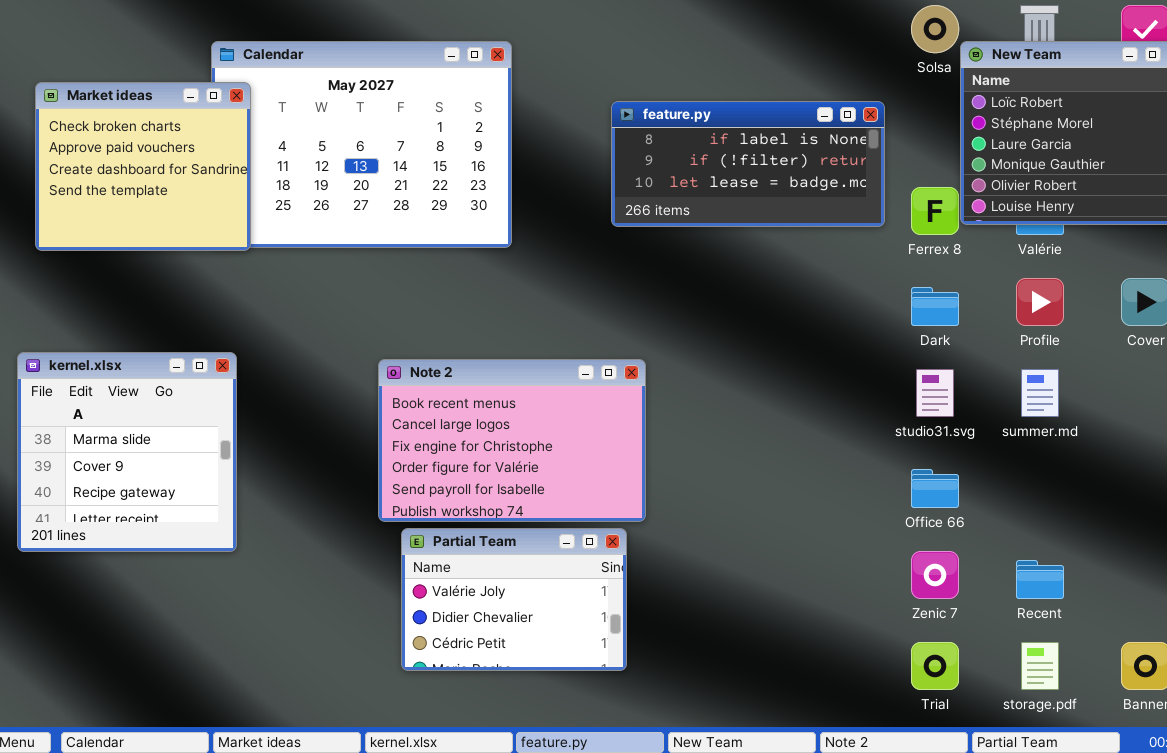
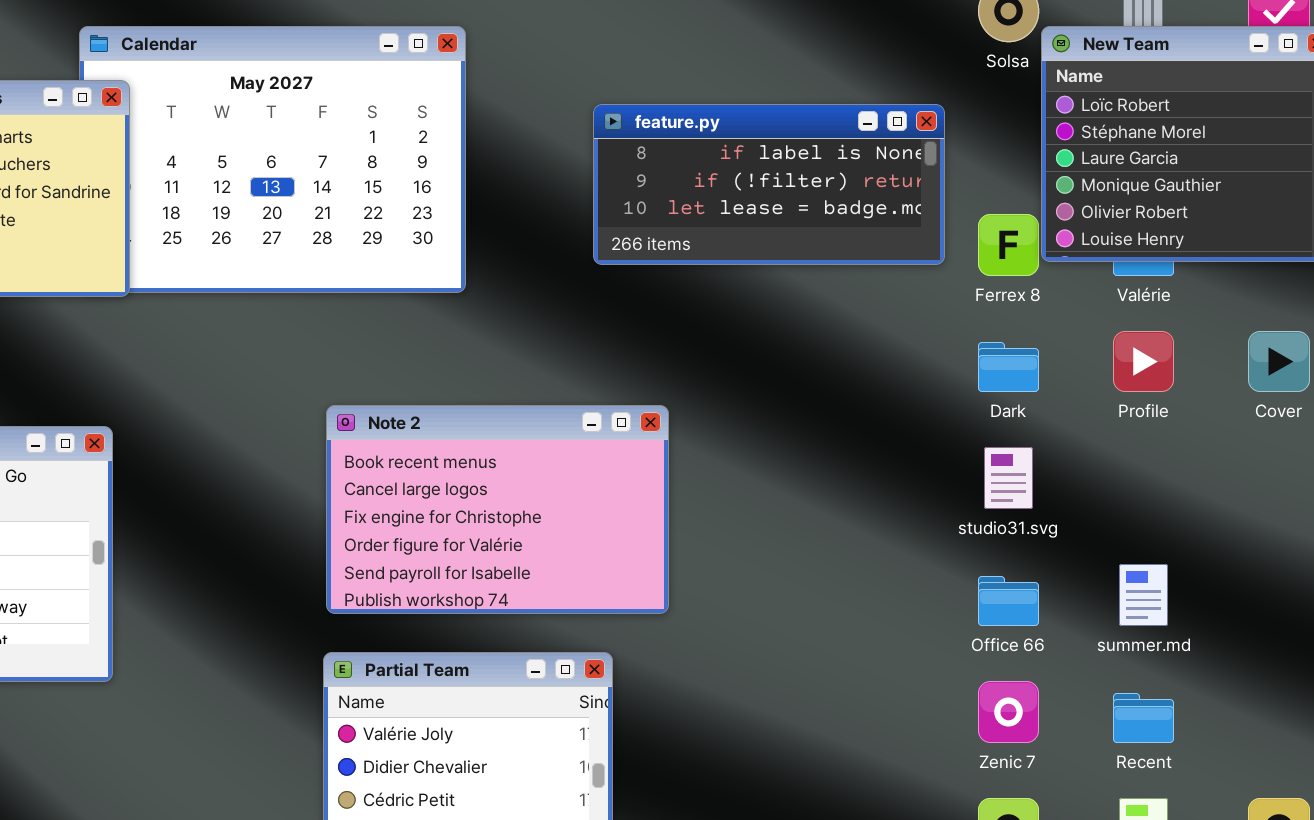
Note 2: [378,359,646,522] -> [326,405,669,614], moved
summer.md: [1021,369,1059,417] -> [1119,564,1168,626], moved

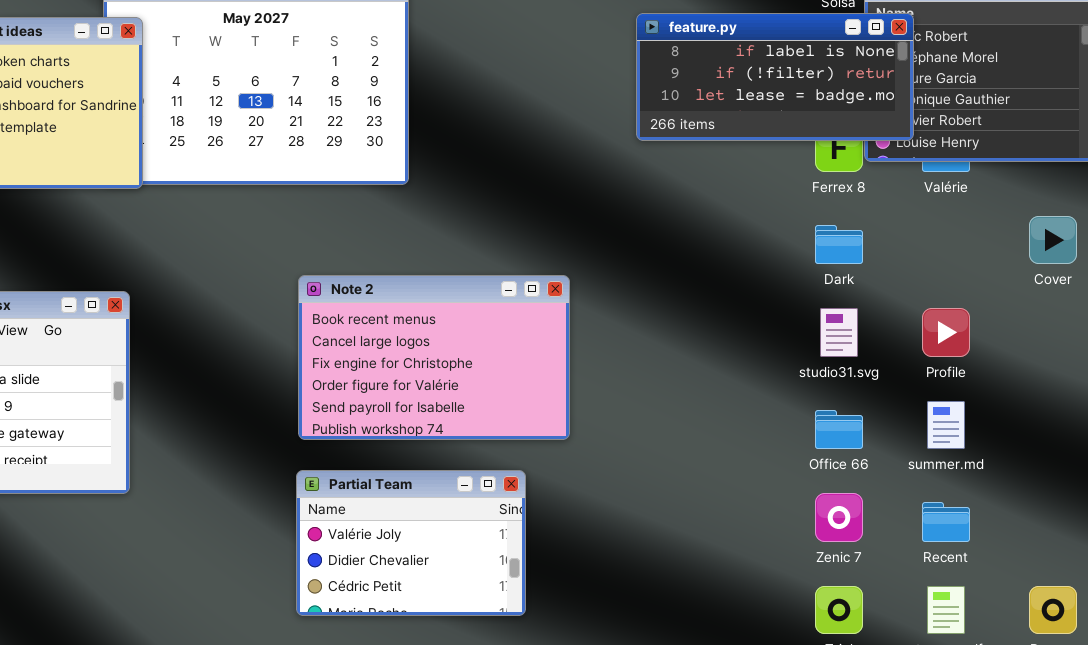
feature.py: [593,104,945,265] -> [636,13,914,141], moved
Profile: [1113,331,1174,392] -> [922,308,970,357], moved

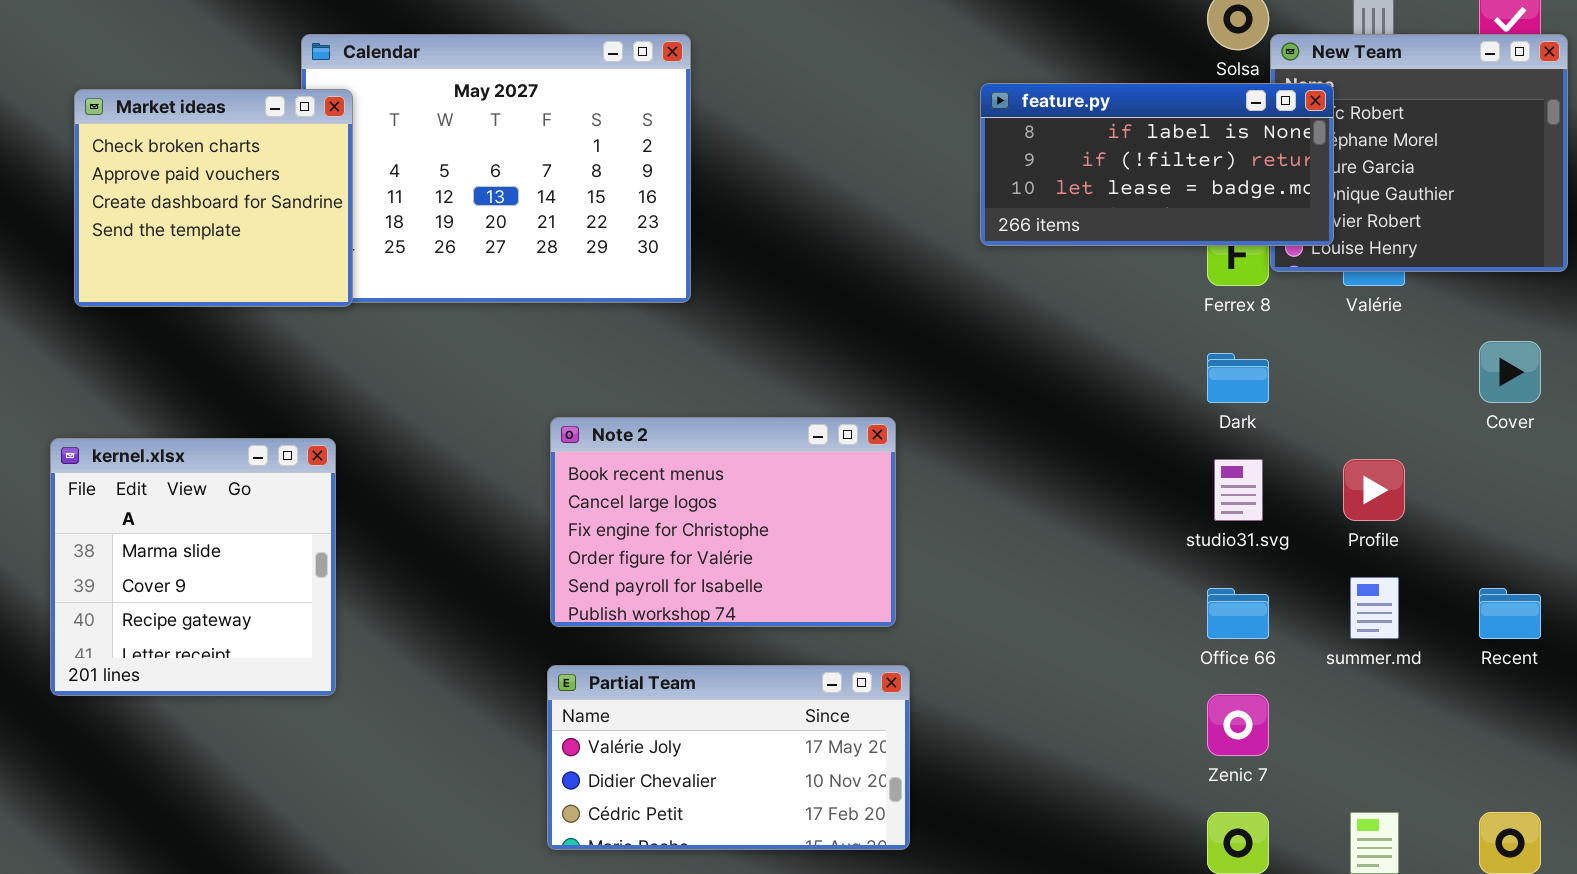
Partial Team: [296,470,526,616] -> [547,665,910,850], resized
Recent: [922,502,970,542] -> [1479,588,1541,639], moved

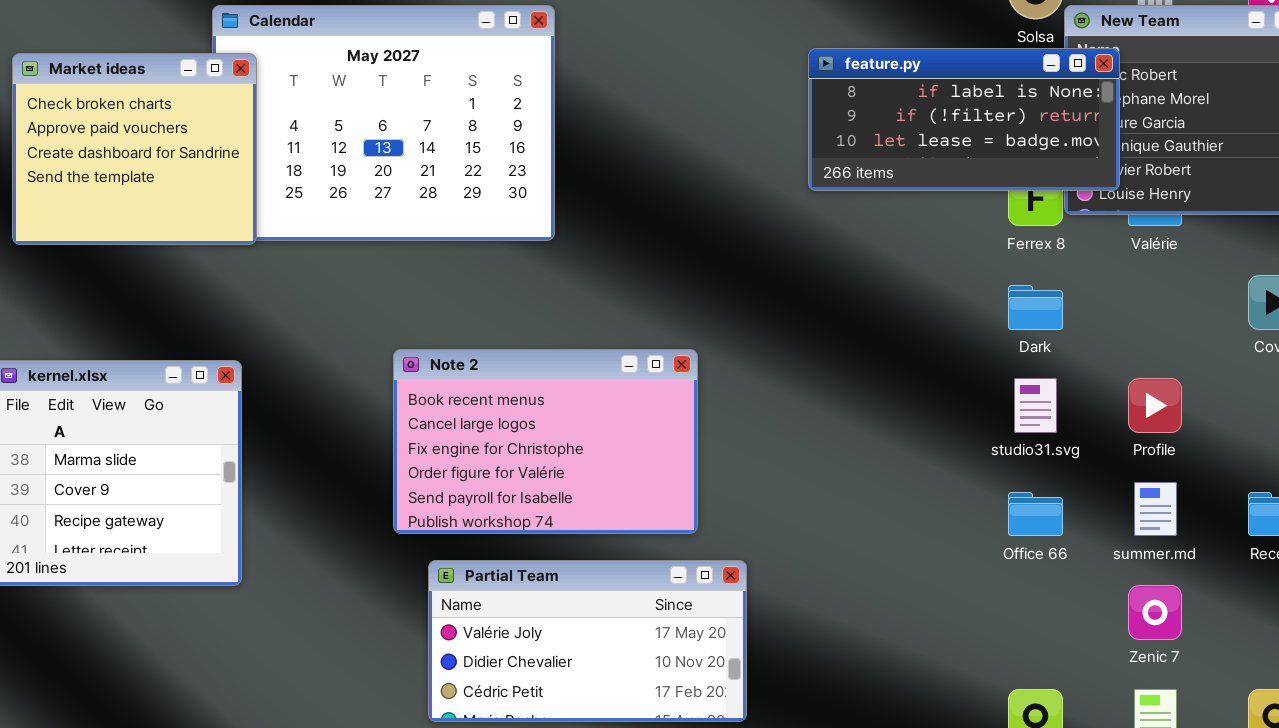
Note 2: [550,417,896,627] -> [393,349,698,534], moved
Zenic 7: [1207,694,1269,756] -> [1128,585,1182,640], moved

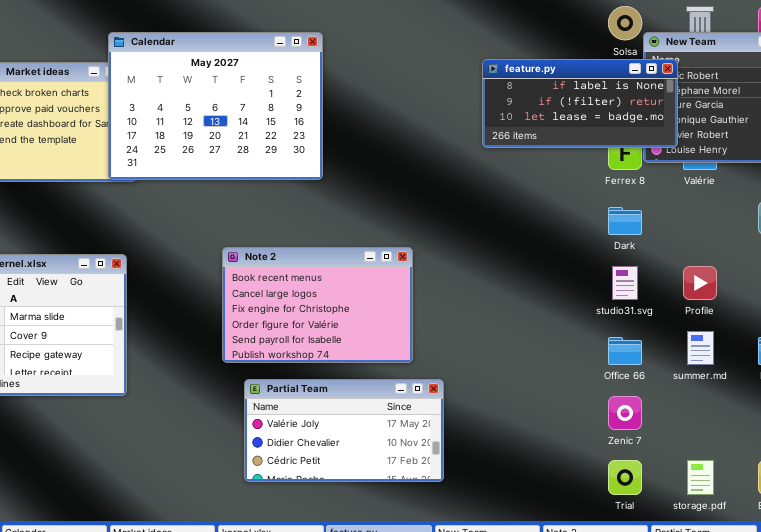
Calendar: [212,5,555,241] -> [108,32,323,180], raised
Zenic 7: [1128,585,1182,640] -> [608,396,642,430], moved

